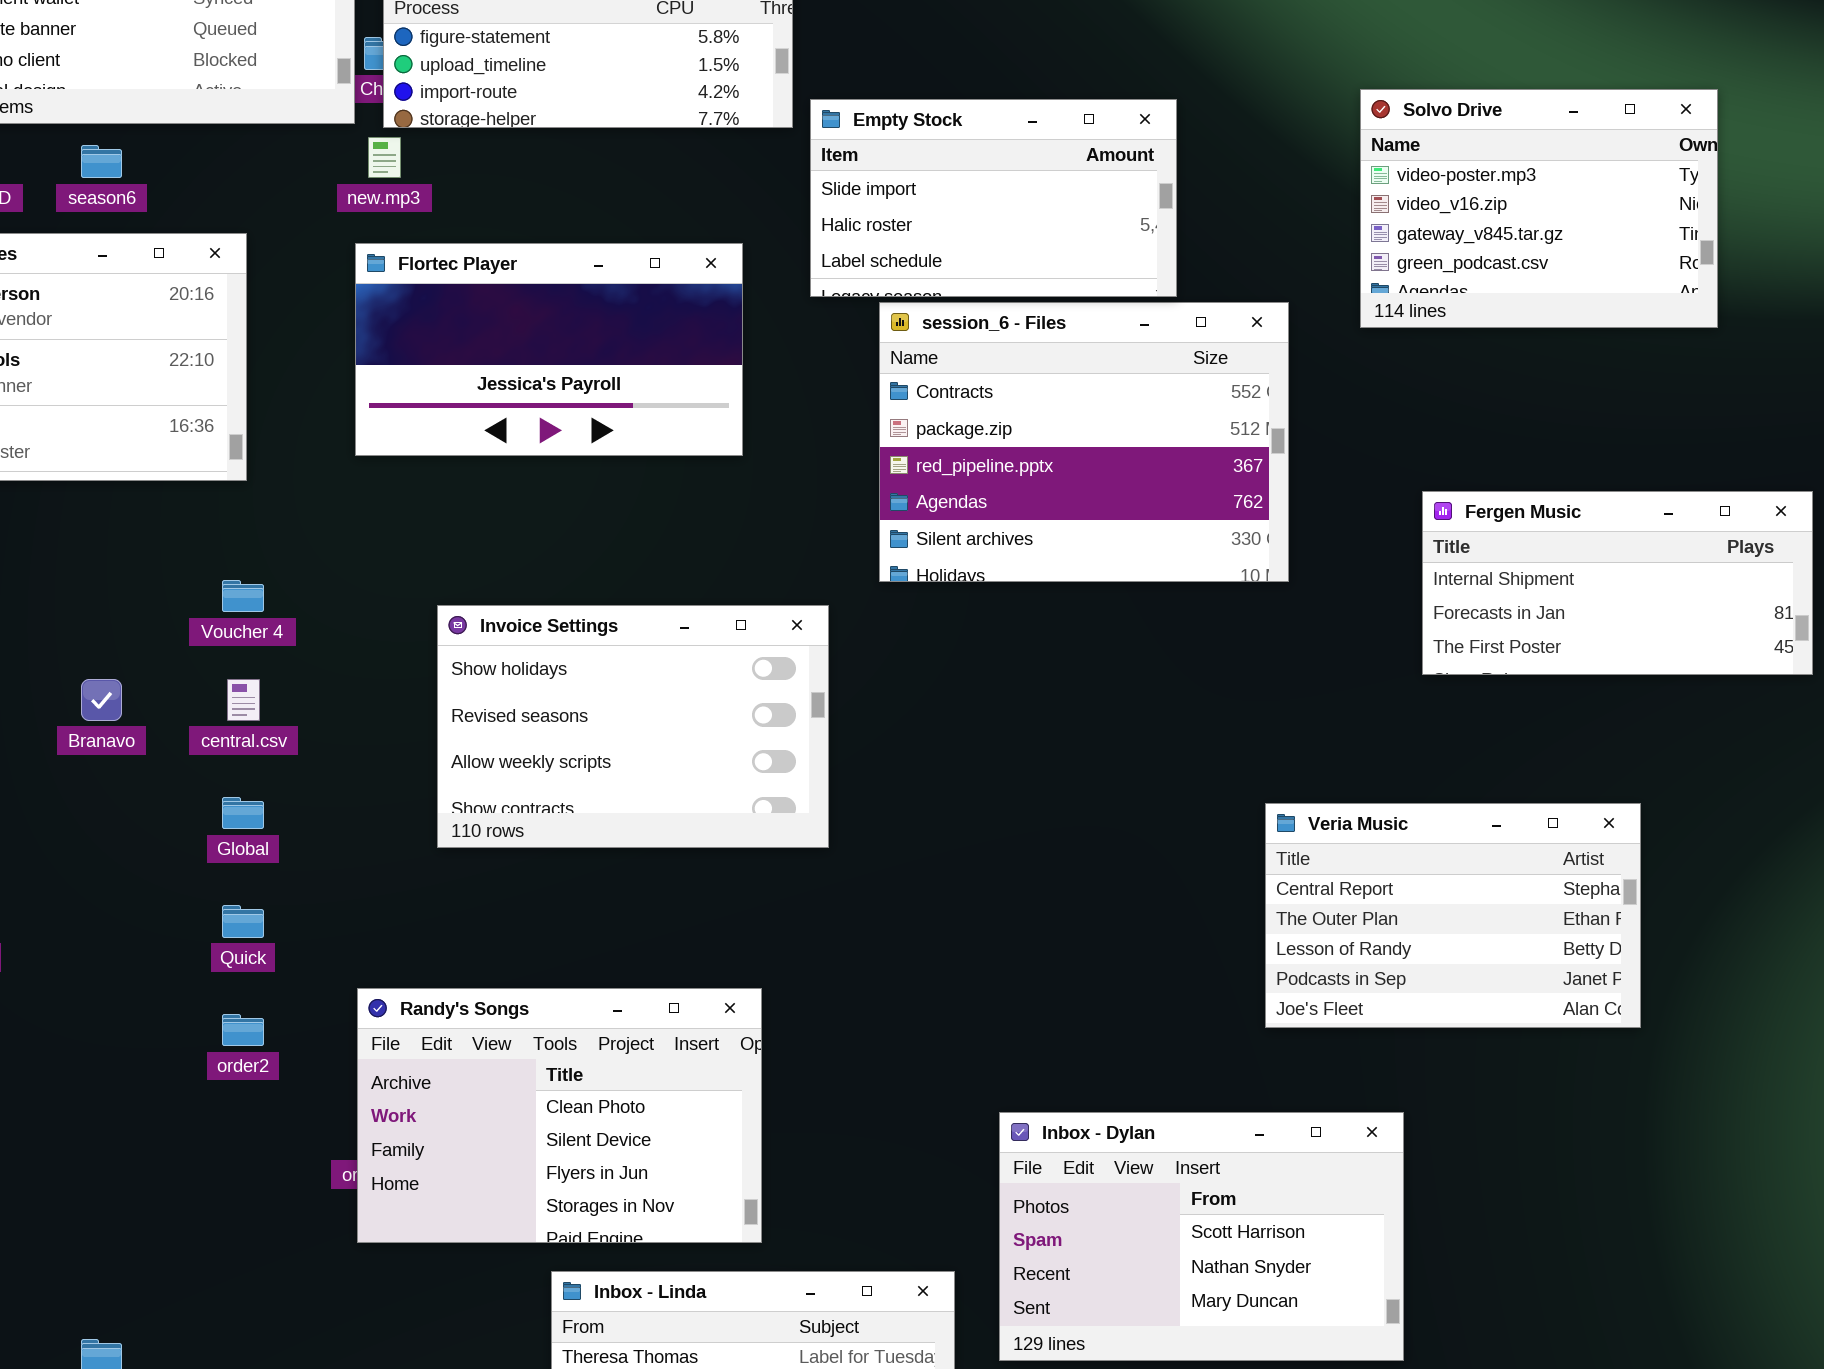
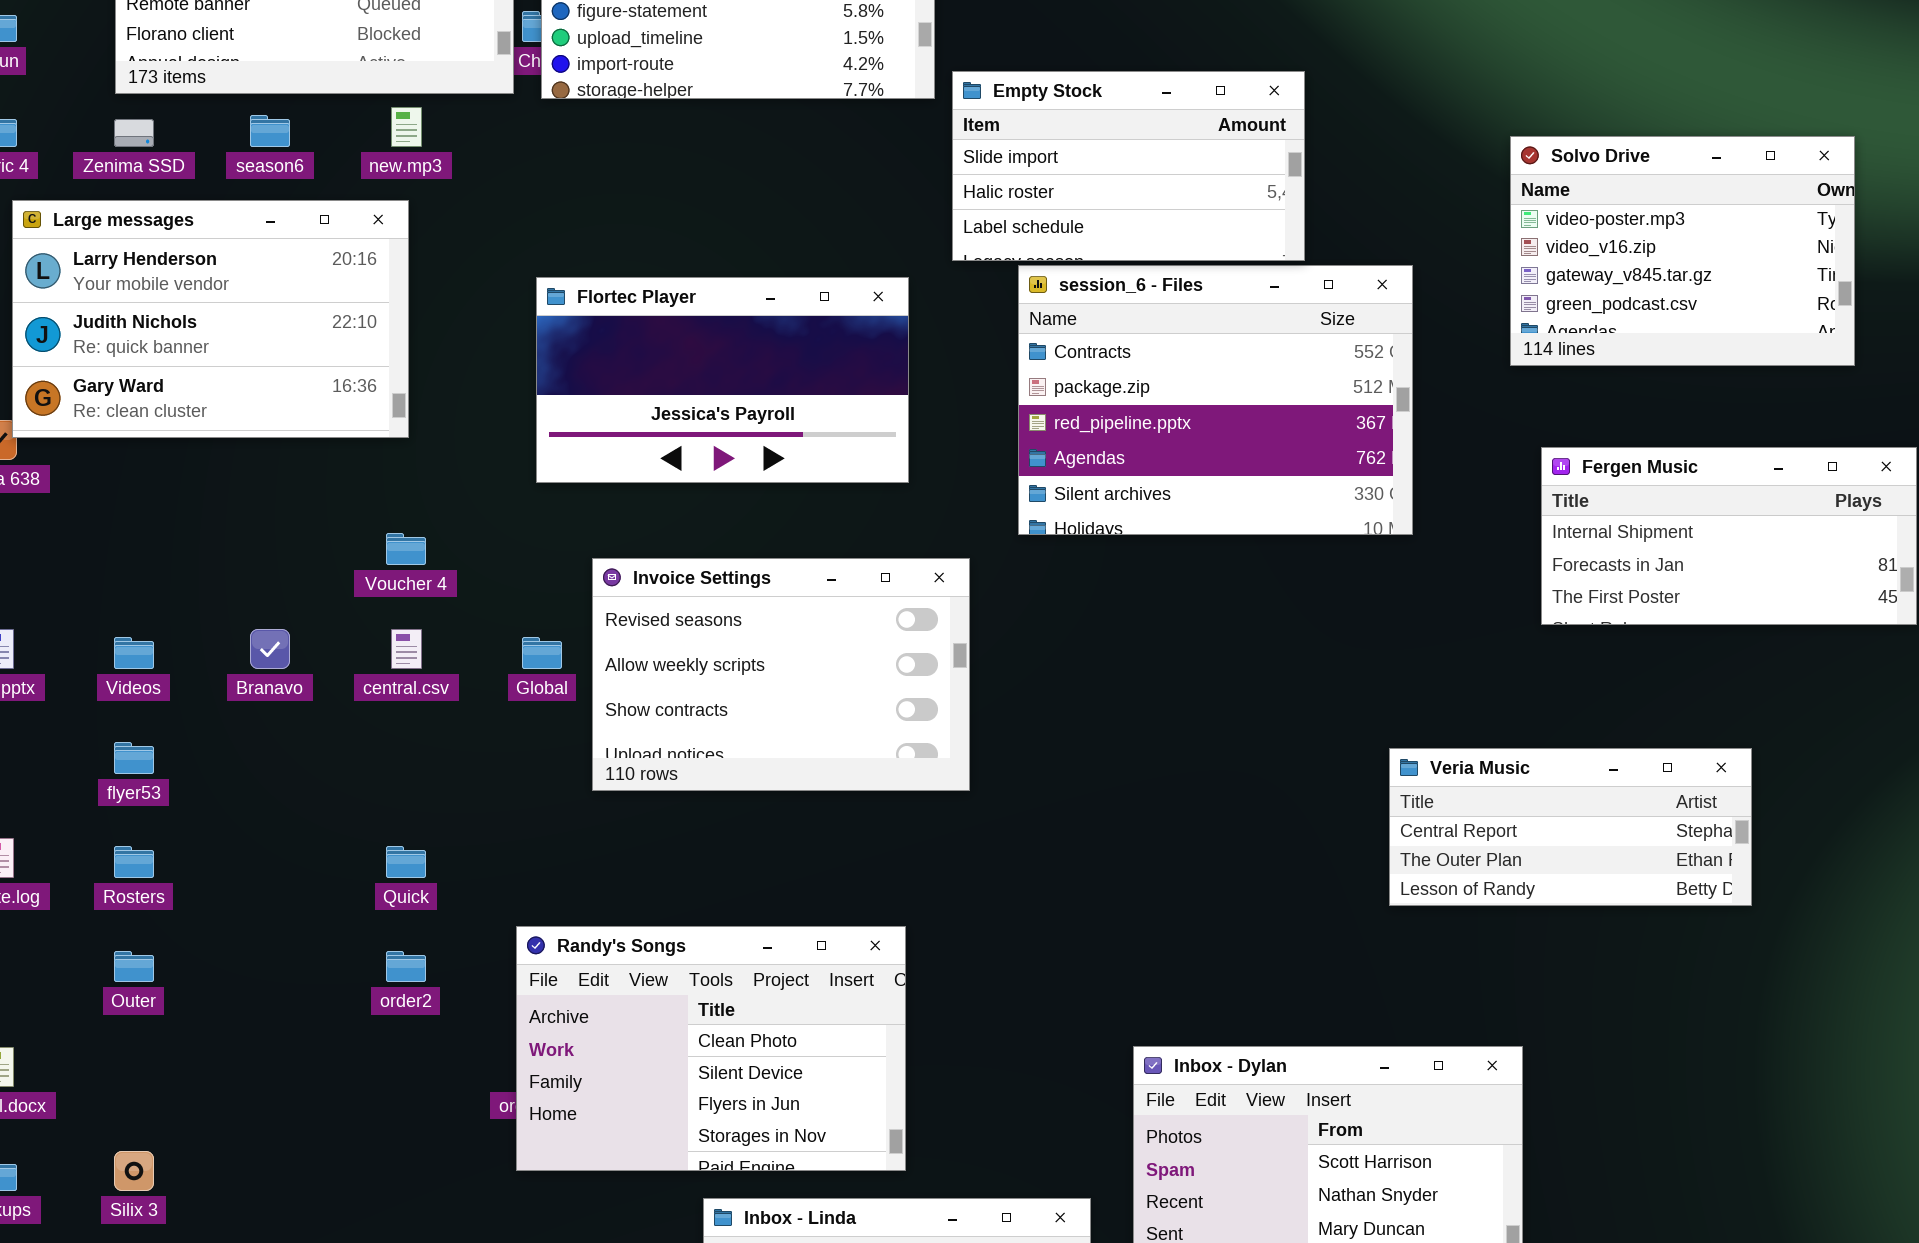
Solvo Drive: [1360,89,1718,328] -> [1510,136,1855,366], moved
new.mp3: [368,137,401,178] -> [391,107,422,147], moved
Flortec Player: [355,243,743,456] -> [536,277,909,483], moved
Invoice Settings: [437,605,829,848] -> [592,558,970,791], scrolled down 1 row
Global: [222,797,264,829] -> [522,637,562,669], moved
Veria Music: [1265,803,1641,1028] -> [1389,748,1752,906], resized

